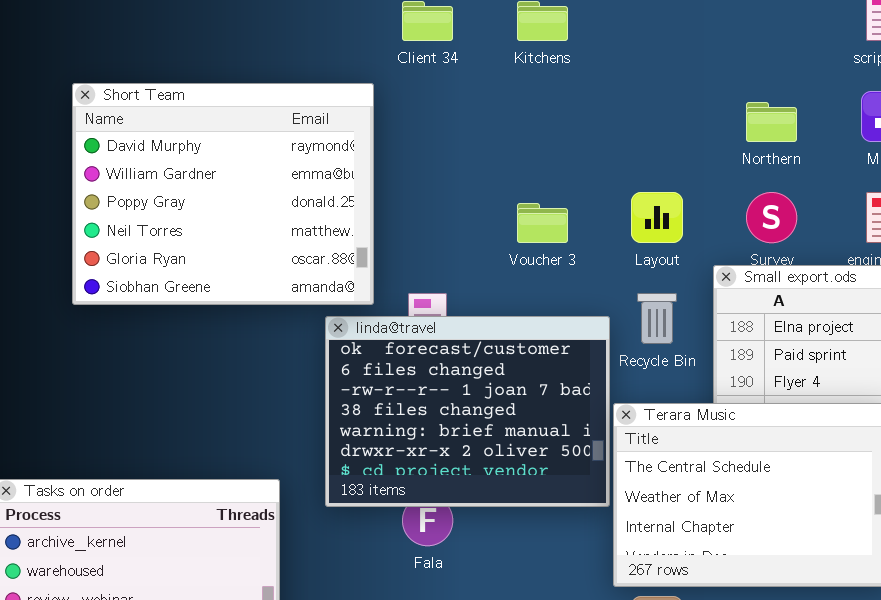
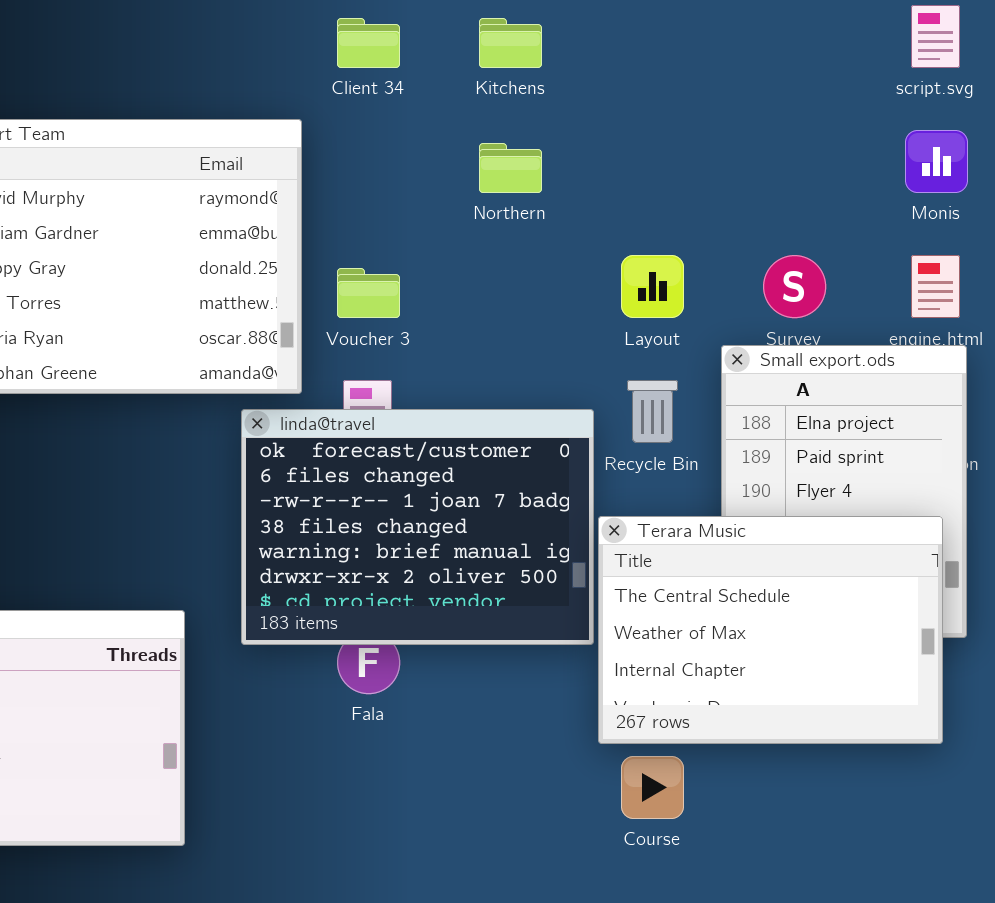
Northern: [746,102,797,142] -> [479,143,542,193], moved
Voucher 3: [517,203,568,243] -> [337,268,400,318], moved

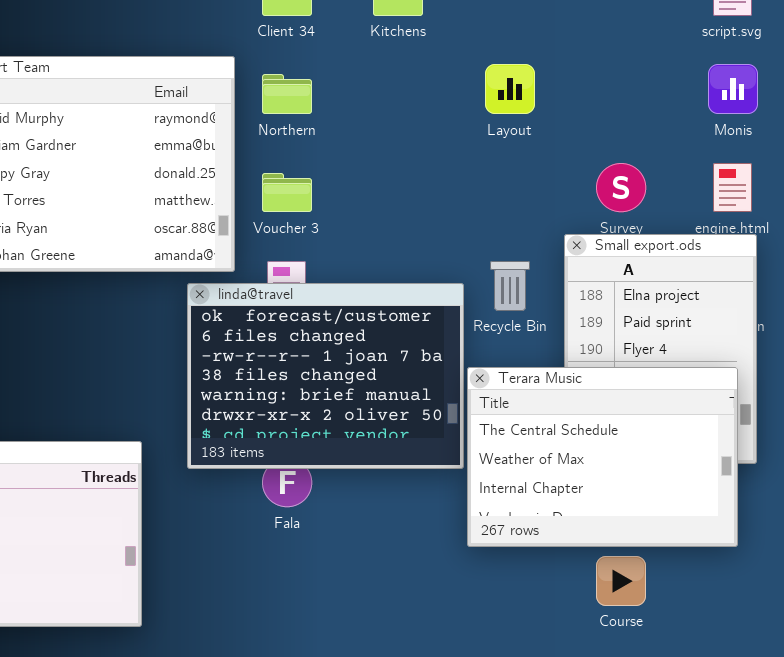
Northern: [479,143,542,193] -> [262,74,312,114], moved
Layout: [621,255,684,318] -> [485,64,535,114], moved
Course: [621,756,684,819] -> [596,556,646,606], moved

